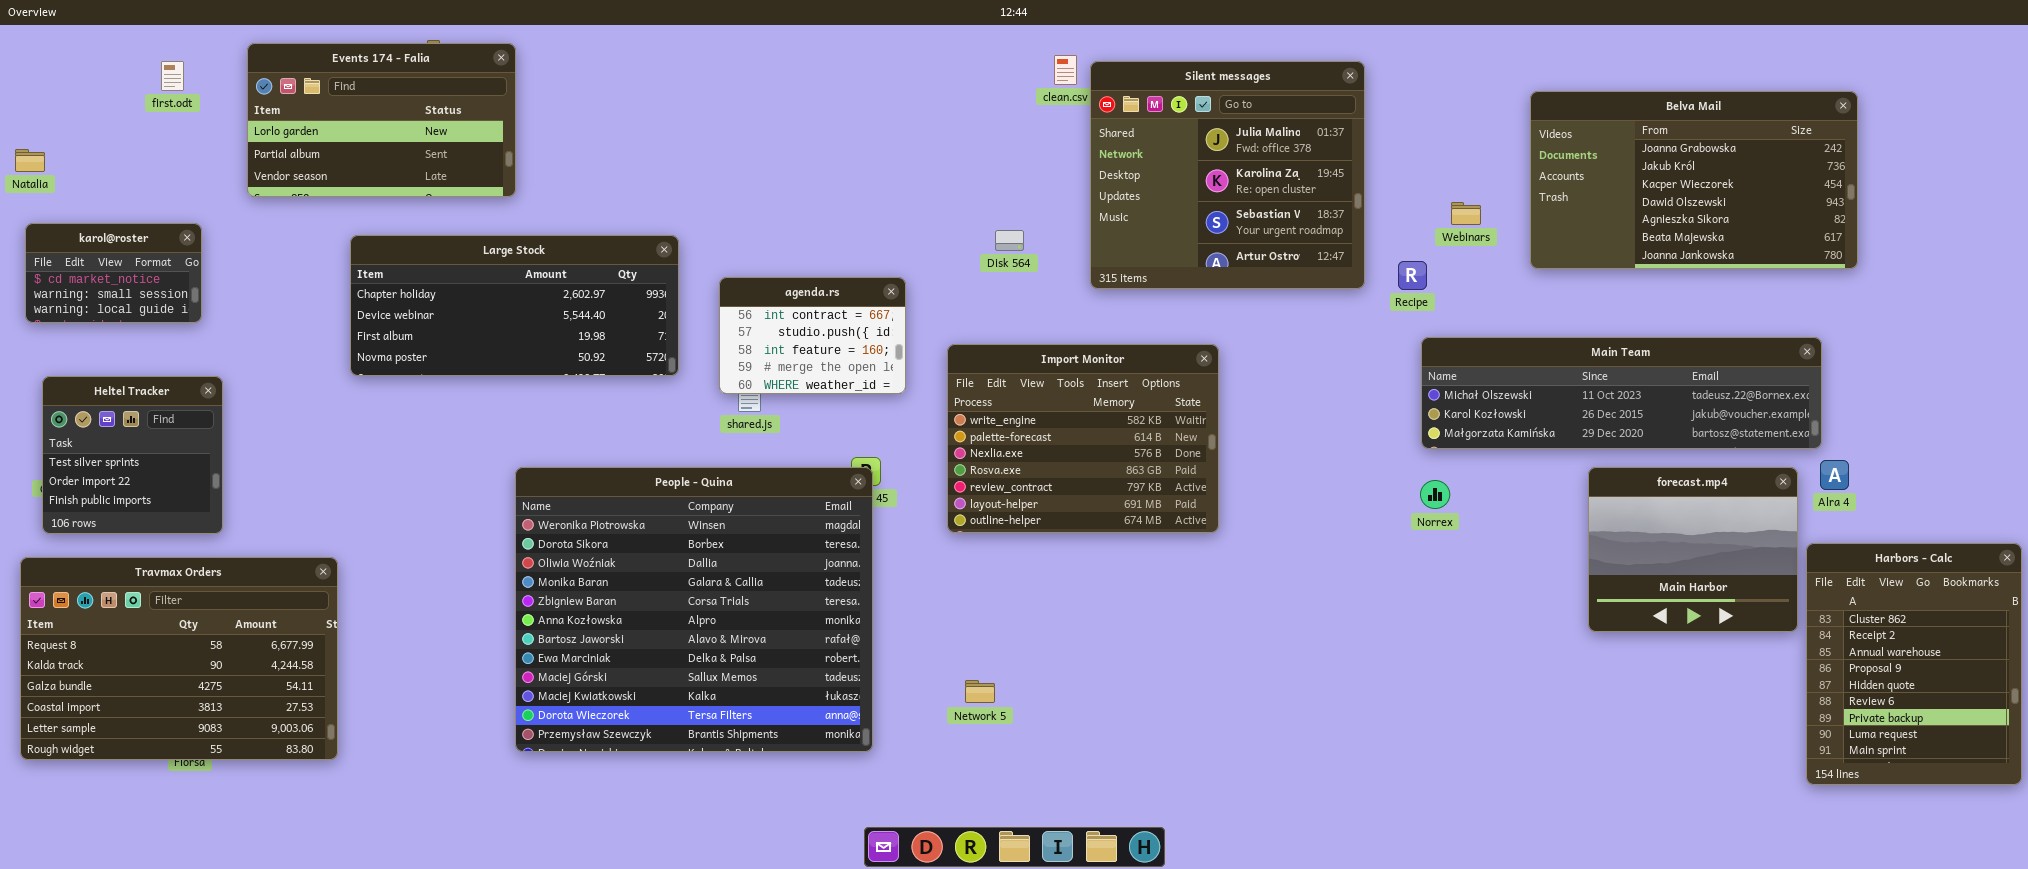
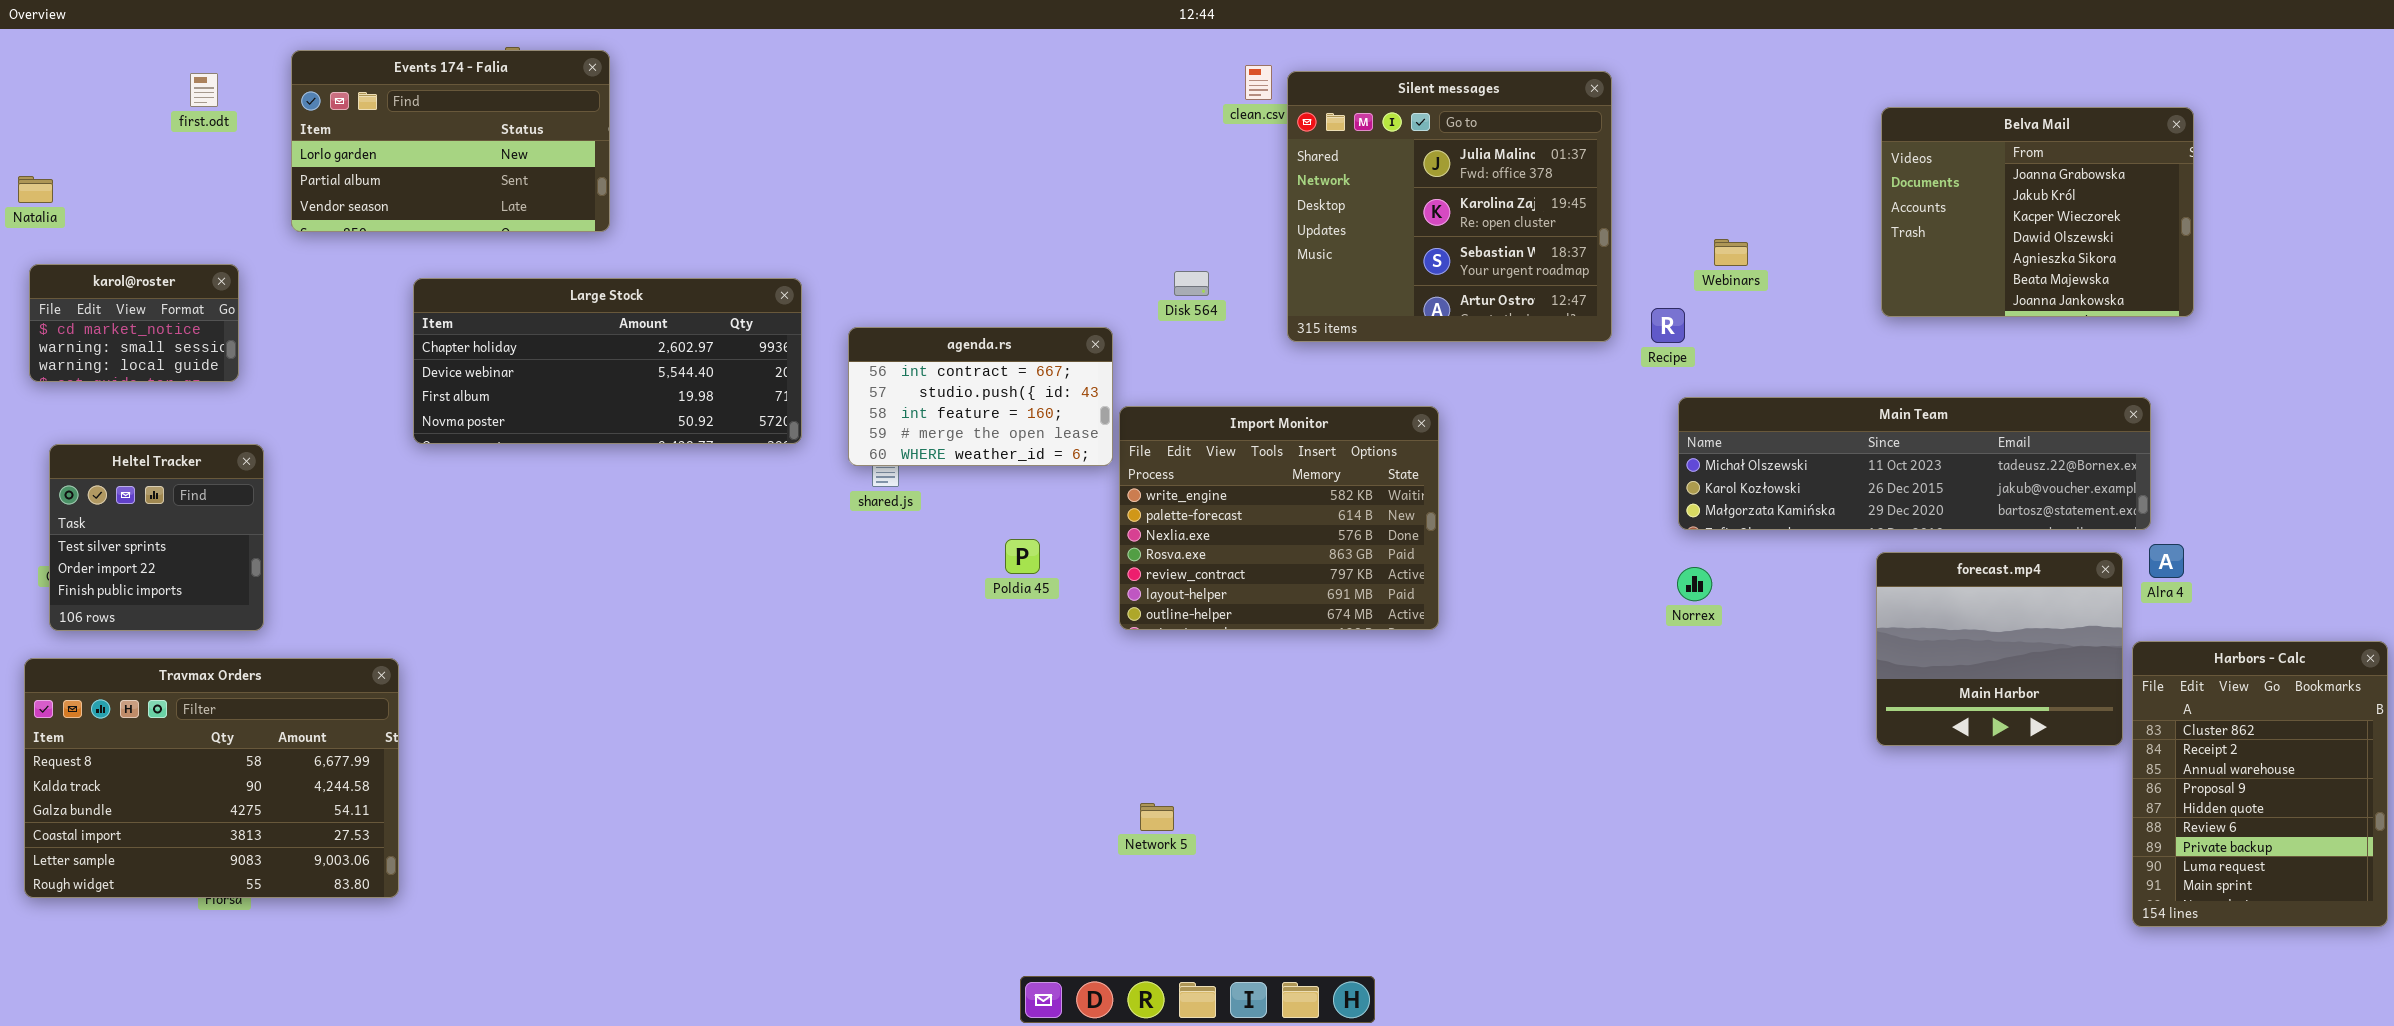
Belva Mail: [1530,91,1858,269] -> [1881,107,2194,317], resized
agenda.rs: [719,277,906,394] -> [848,327,1113,466], resized
People - Quina: [515,467,873,752] -> none, closed

